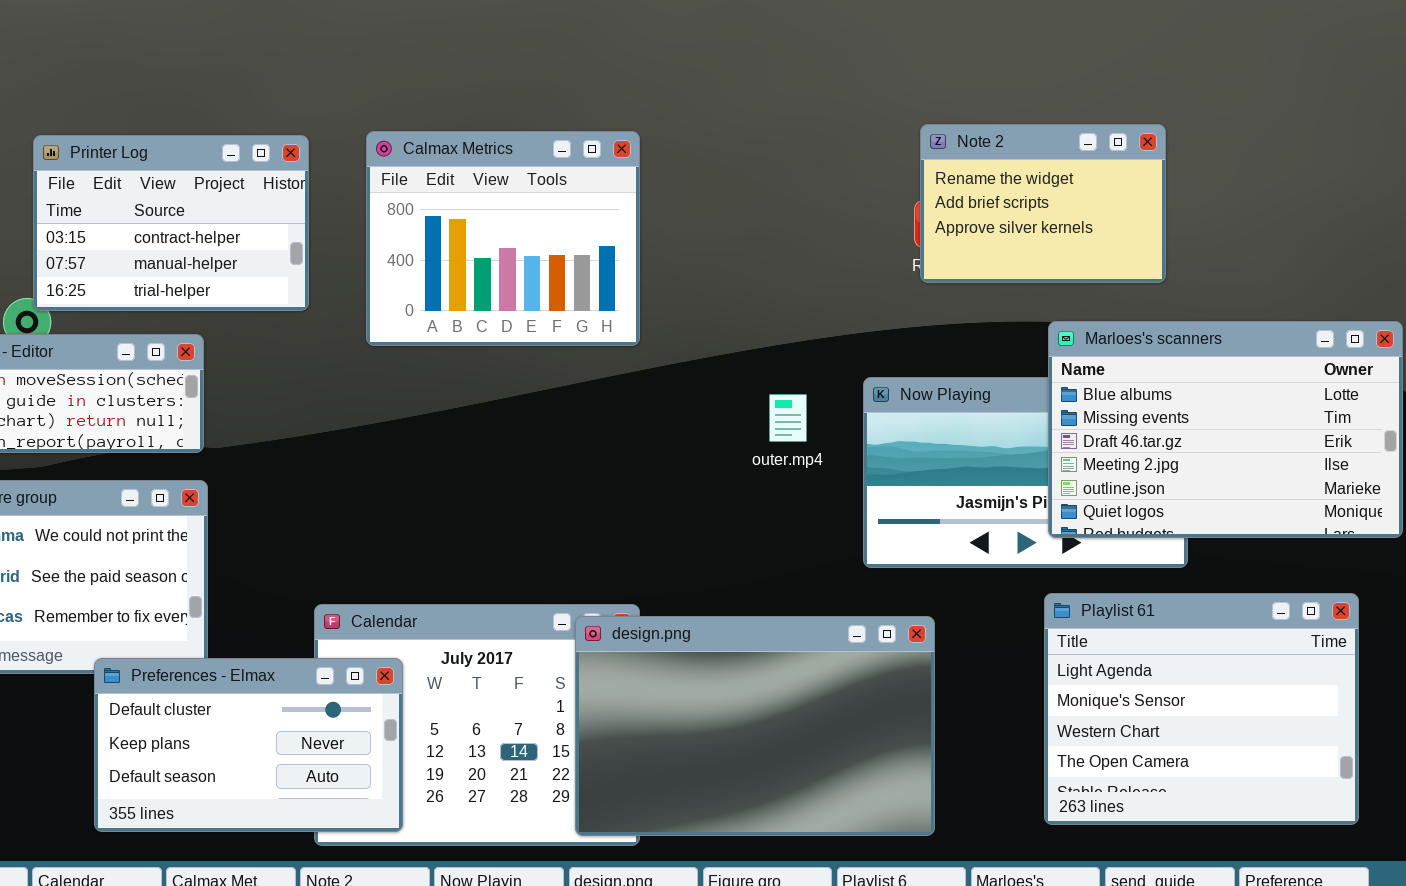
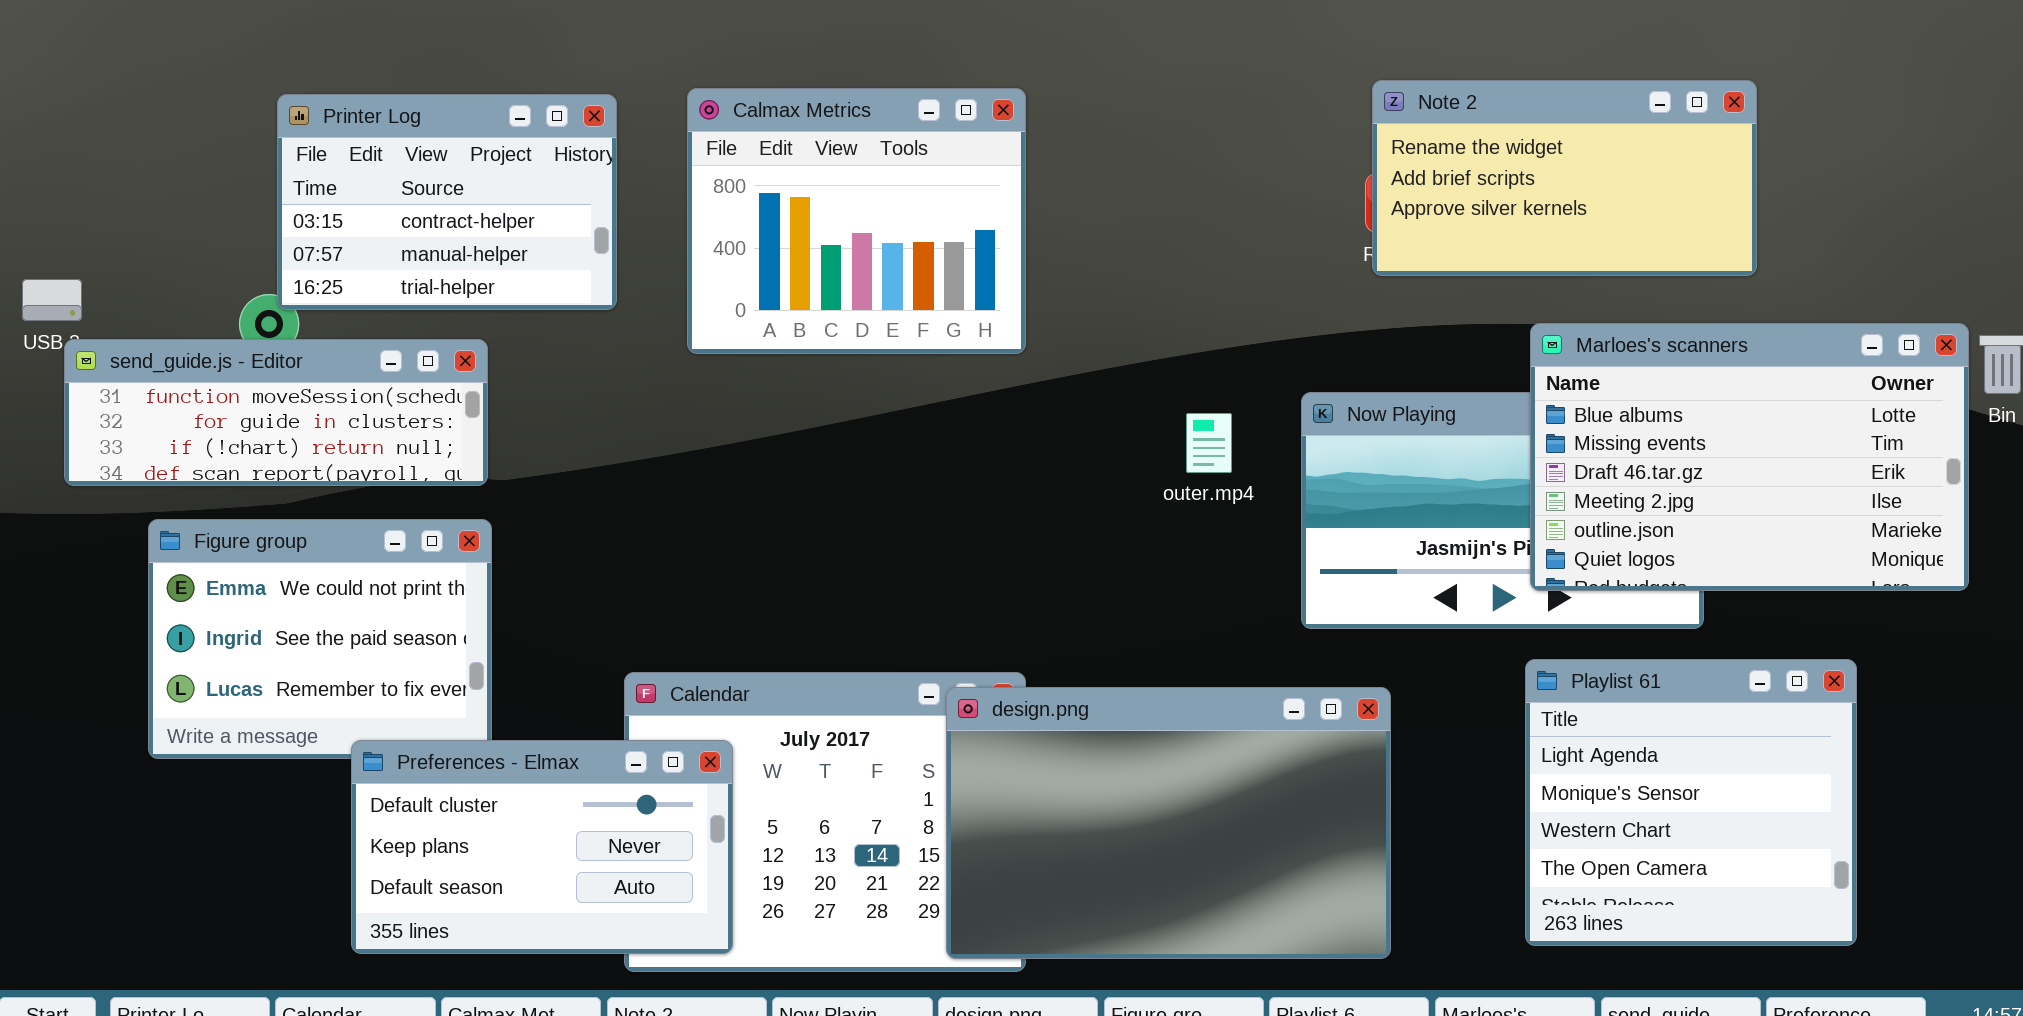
Note 2: [920,124,1166,283] -> [1372,80,1757,276], resized
Playlist 61: [1044,593,1359,825] -> [1525,659,1857,946], resized

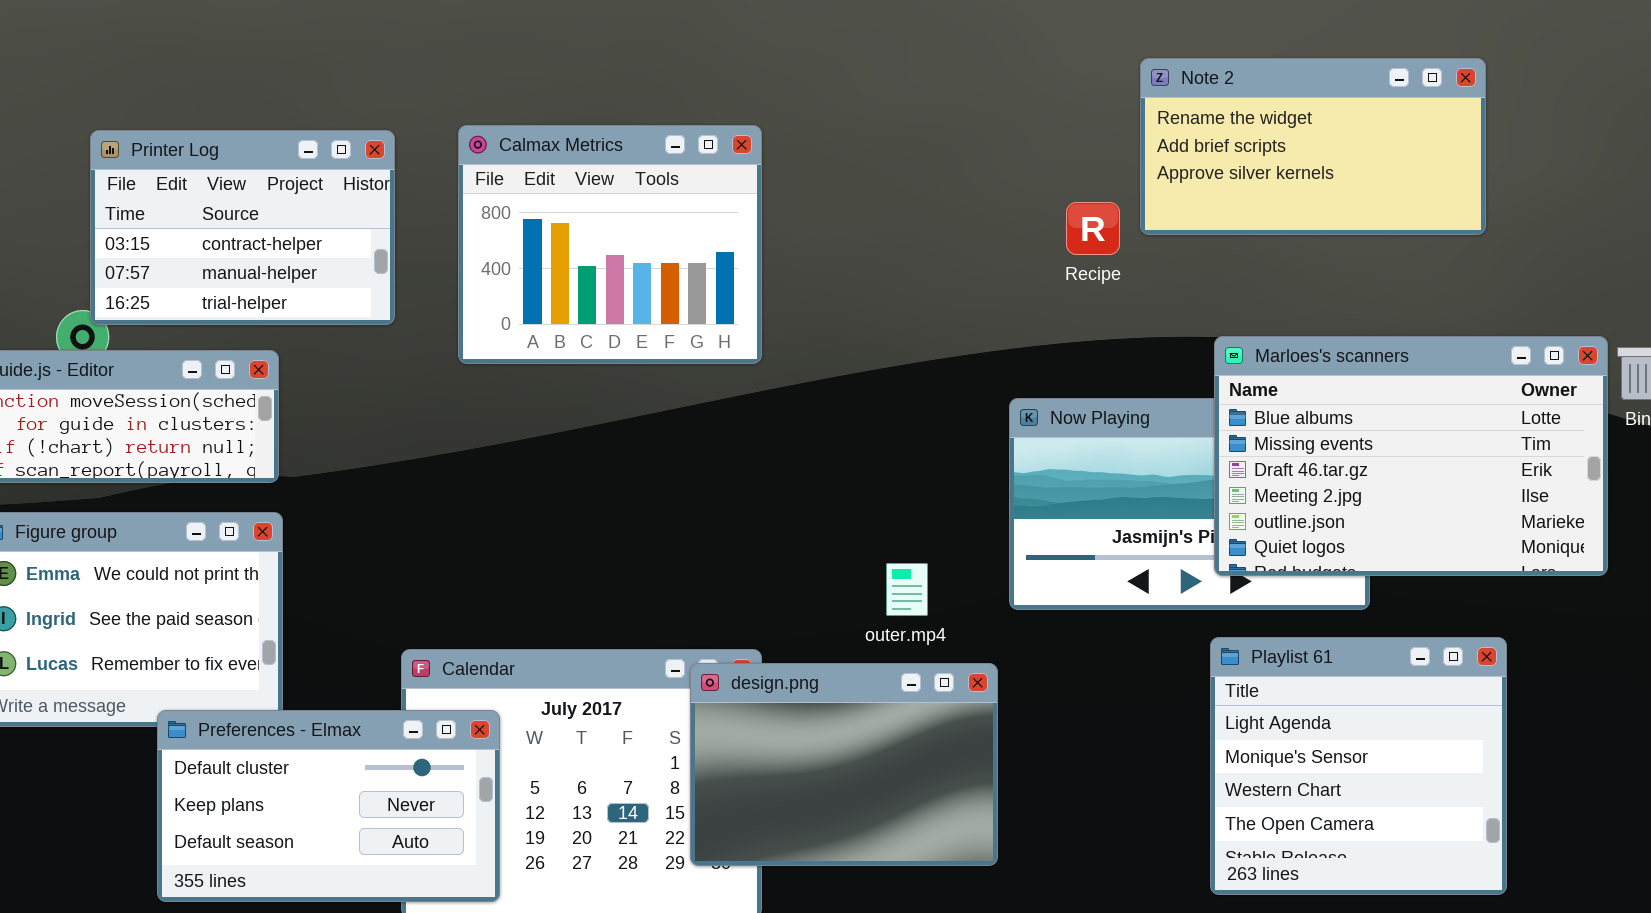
Note 2: [1372,80,1757,276] -> [1140,58,1486,235], moved
outer.mp4: [1186,413,1232,473] -> [886,563,928,616], moved
design.png: [946,687,1391,959] -> [690,663,998,866], resized

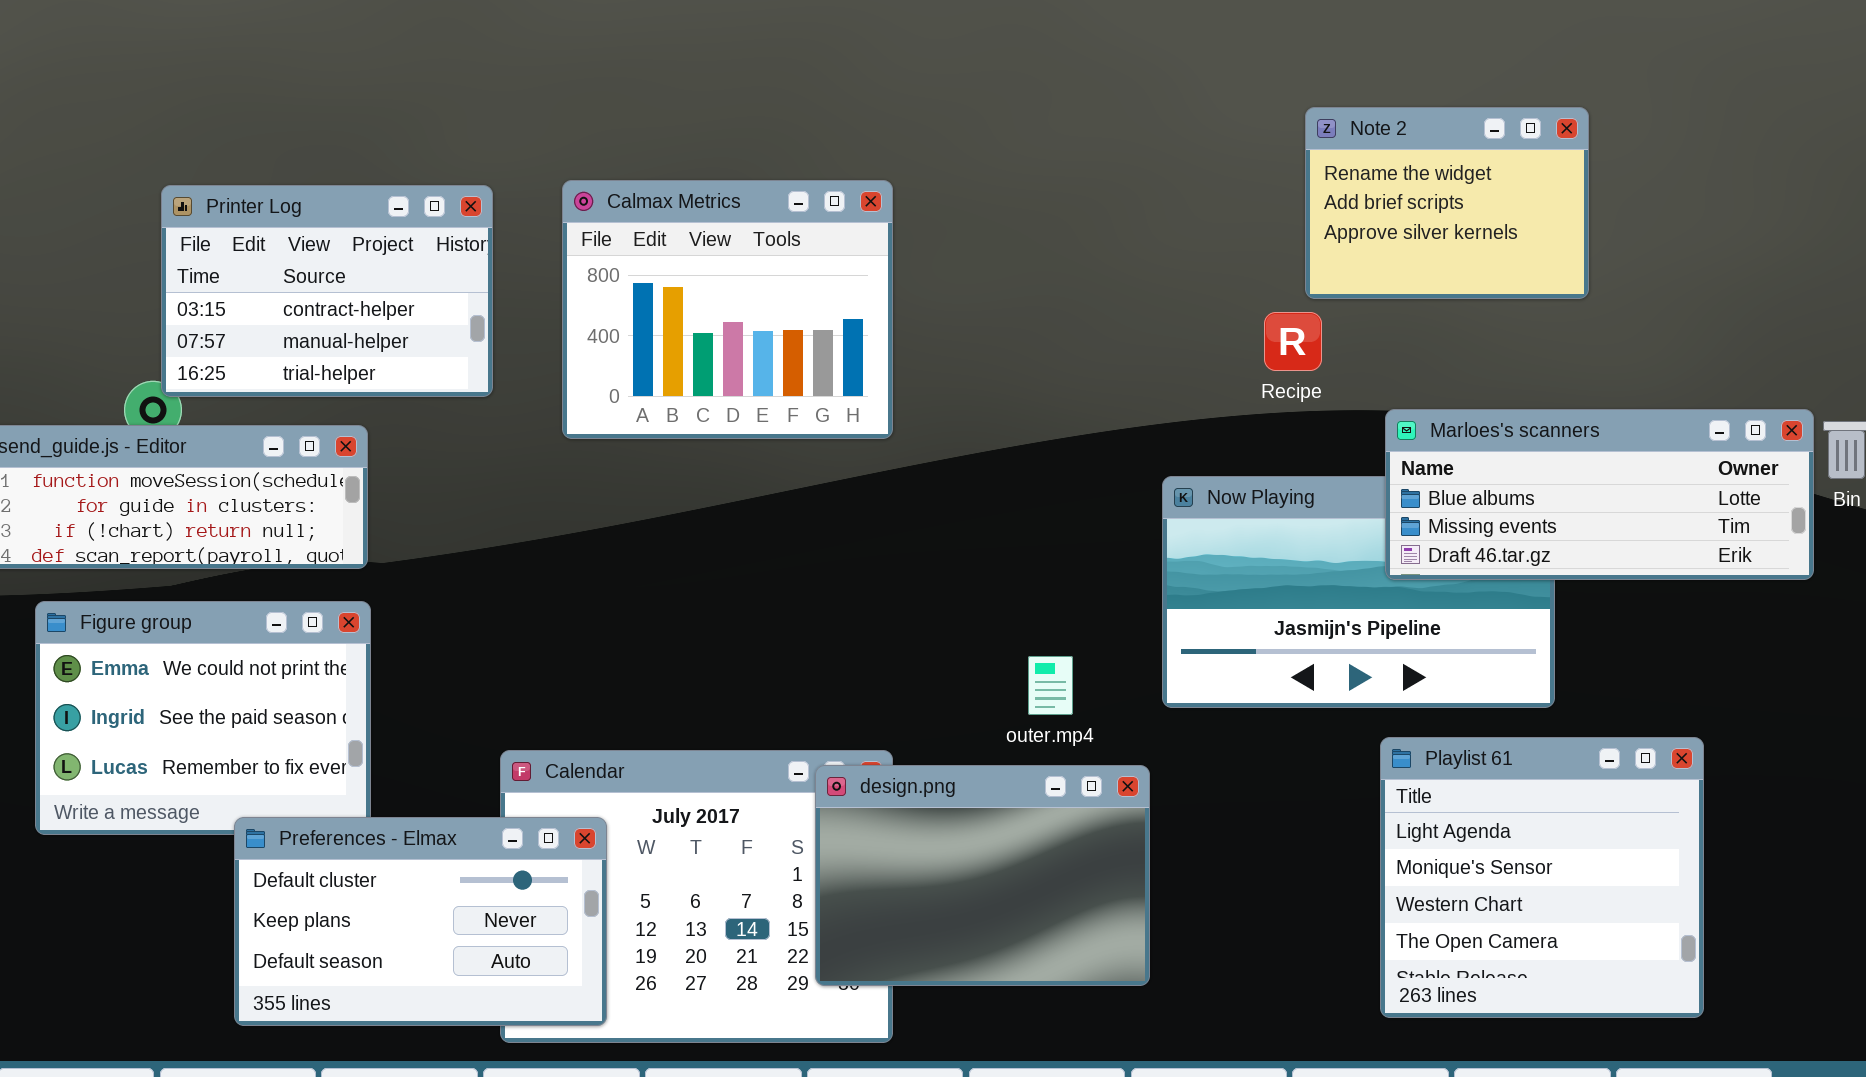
Note 2: [1140,58,1486,235] -> [1305,107,1589,299], resized
Recipe: [1066,202,1120,255] -> [1264,312,1322,371], moved
Marloes's scanners: [1214,336,1608,576] -> [1385,409,1814,580], resized

